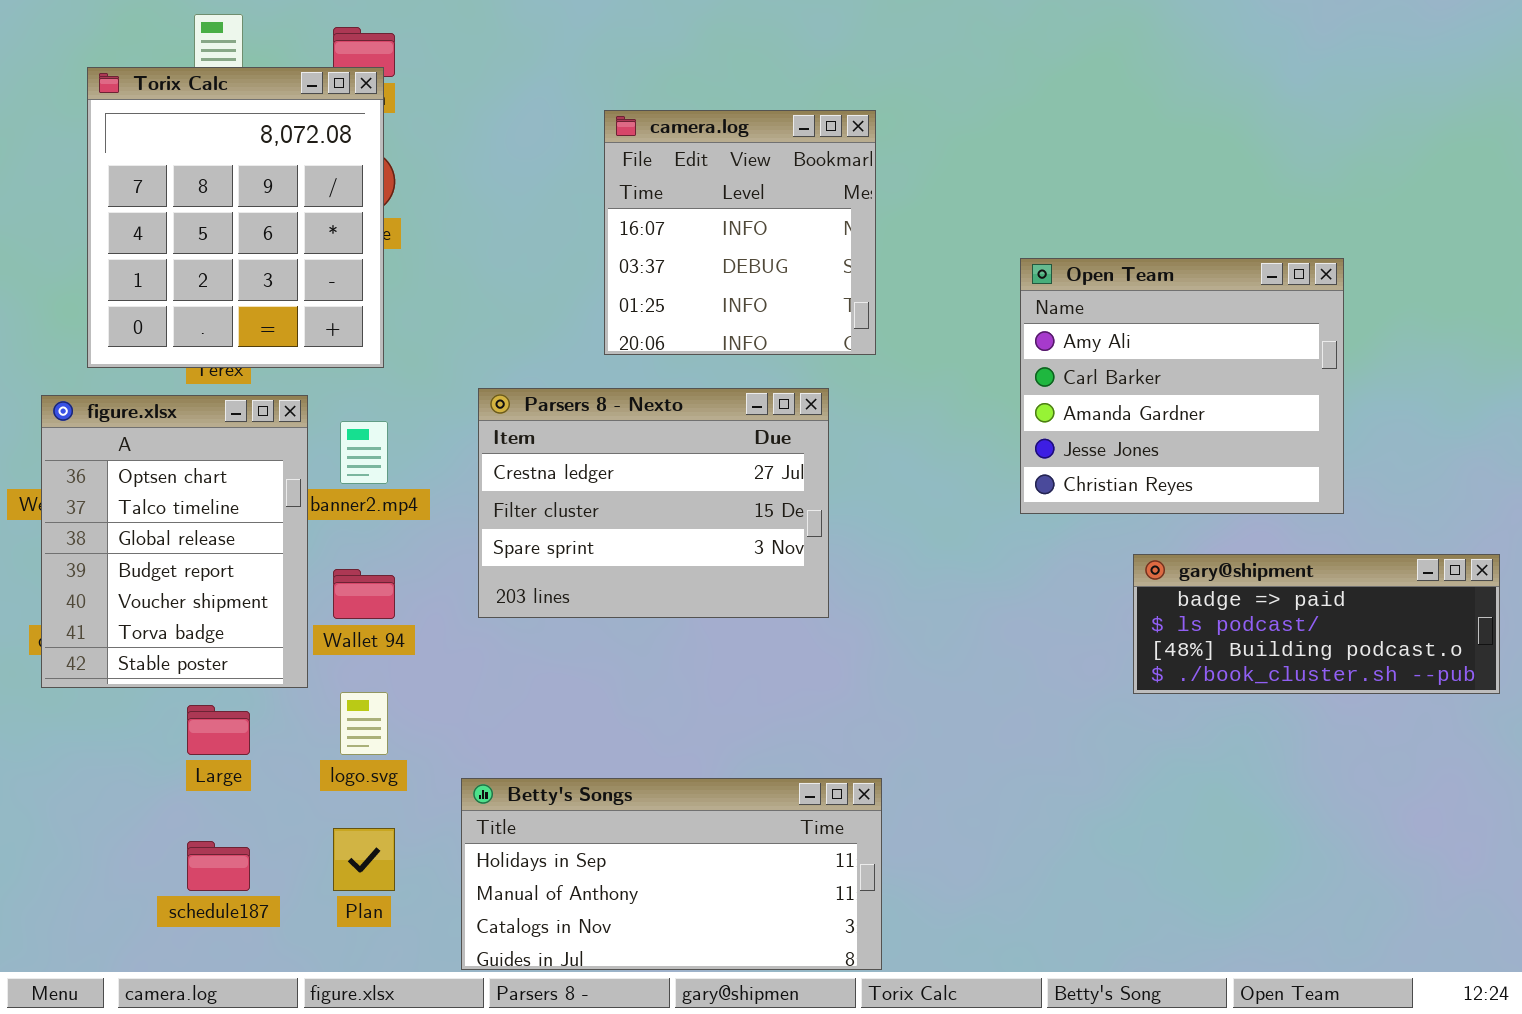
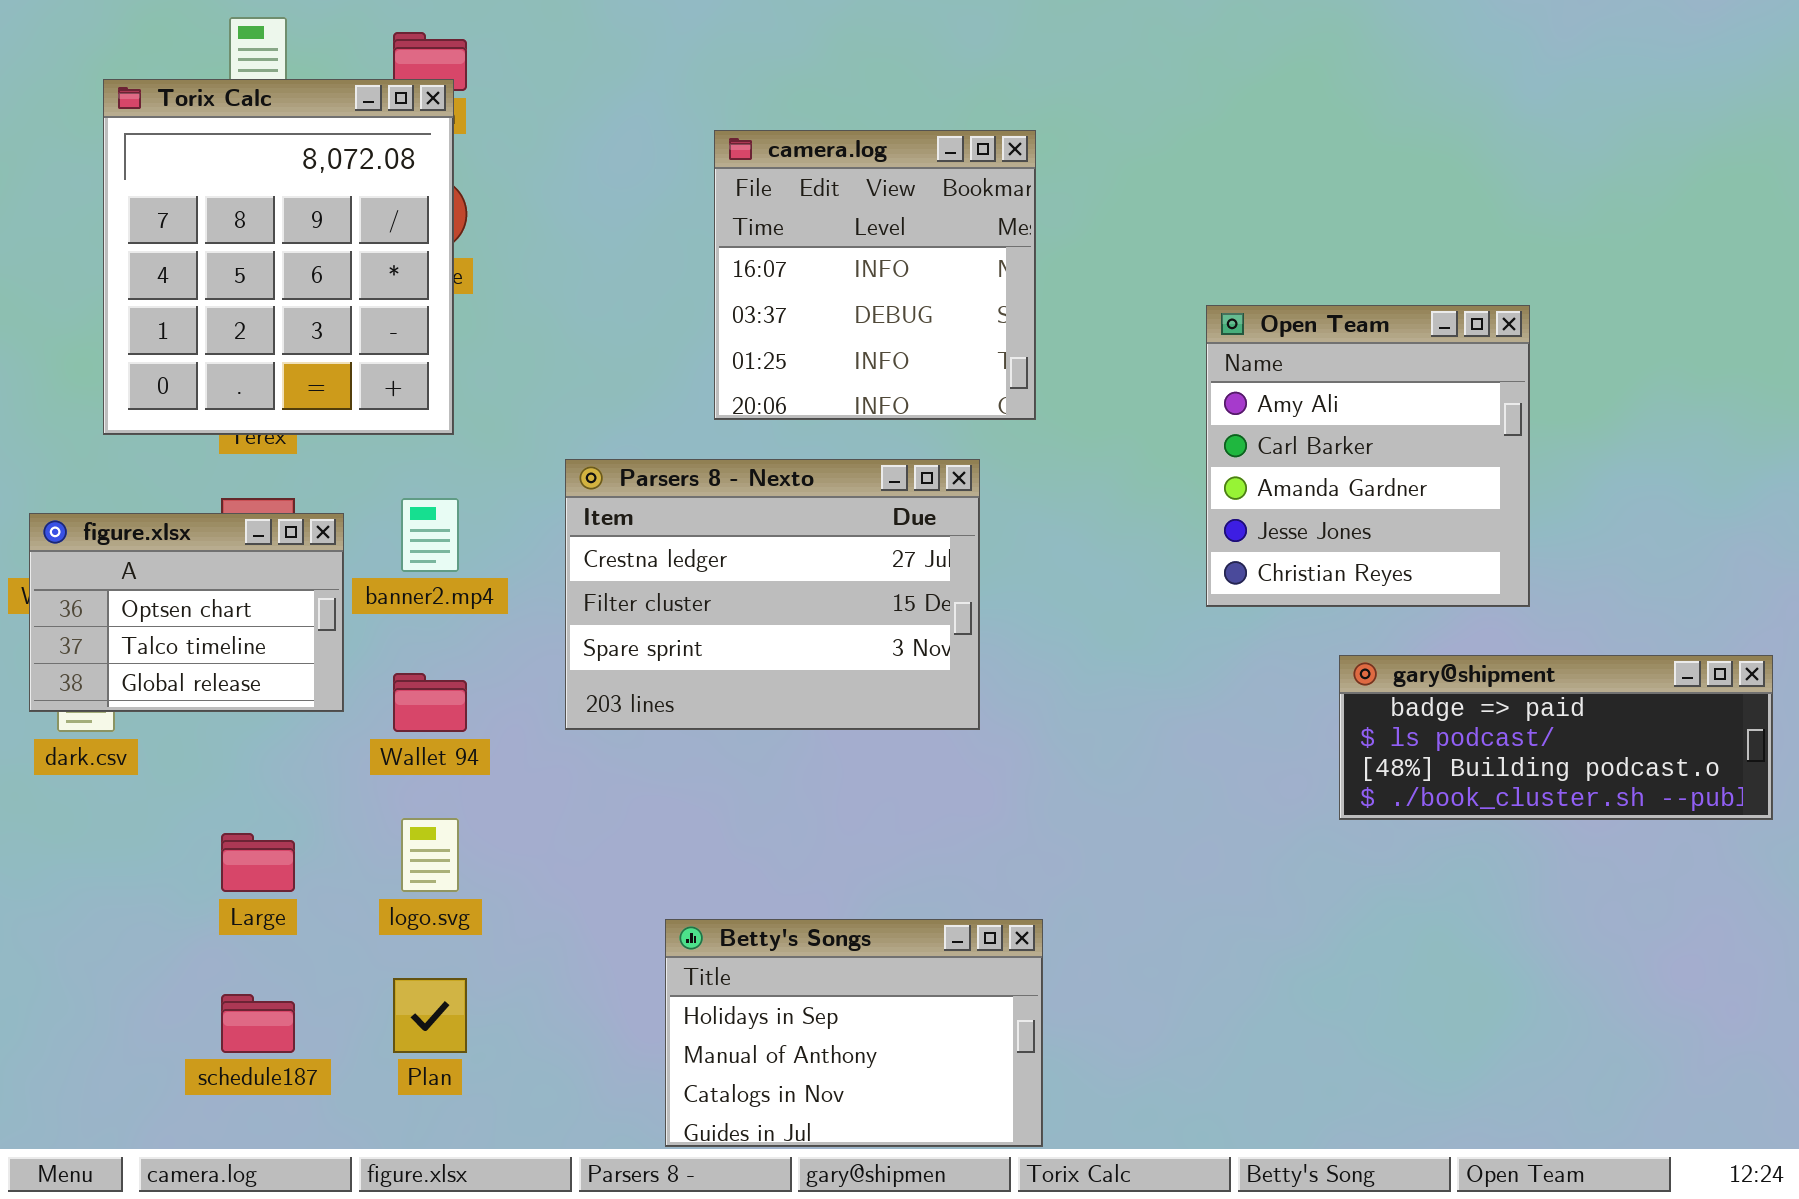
Open Team: [1020,258,1344,514] -> [1206,305,1530,607], resized
figure.xlsx: [41,395,308,688] -> [29,513,344,712], moved, resized
Betty's Songs: [461,778,882,970] -> [665,919,1043,1147], resized

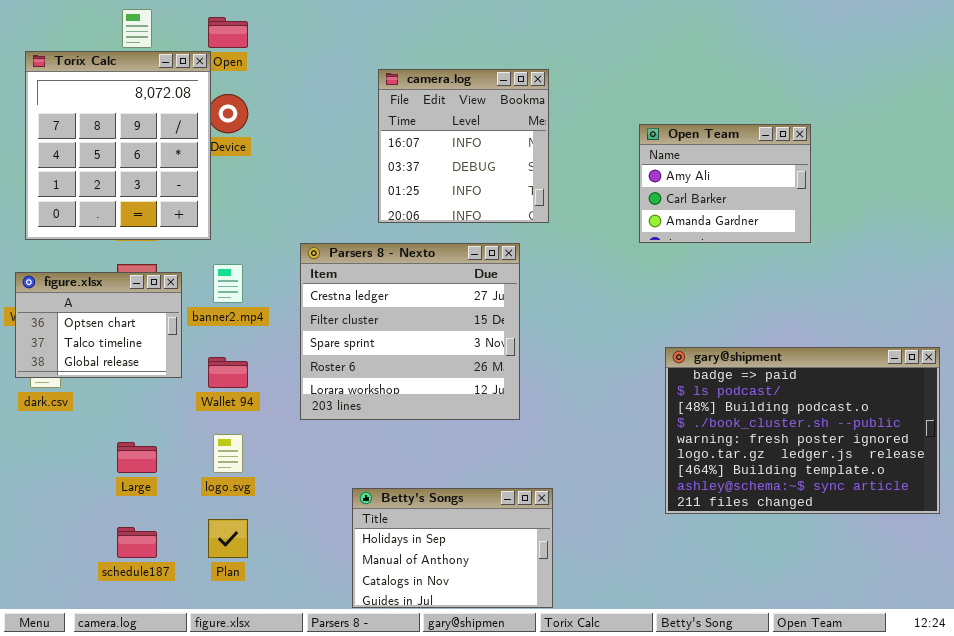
Torix Calc: [103,79,454,435] -> [25,51,211,240], moved
Open Team: [1206,305,1530,607] -> [639,124,811,243], moved, resized
Parsers 8 - Nexto: [565,459,980,730] -> [300,243,520,420], resized
gary@shipment: [1339,655,1773,820] -> [665,347,940,514], resized

